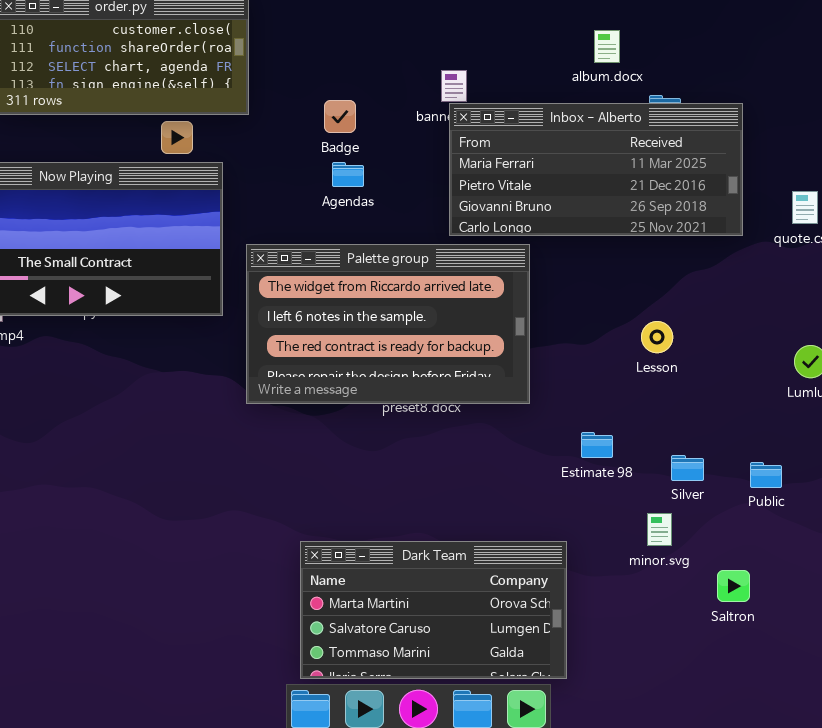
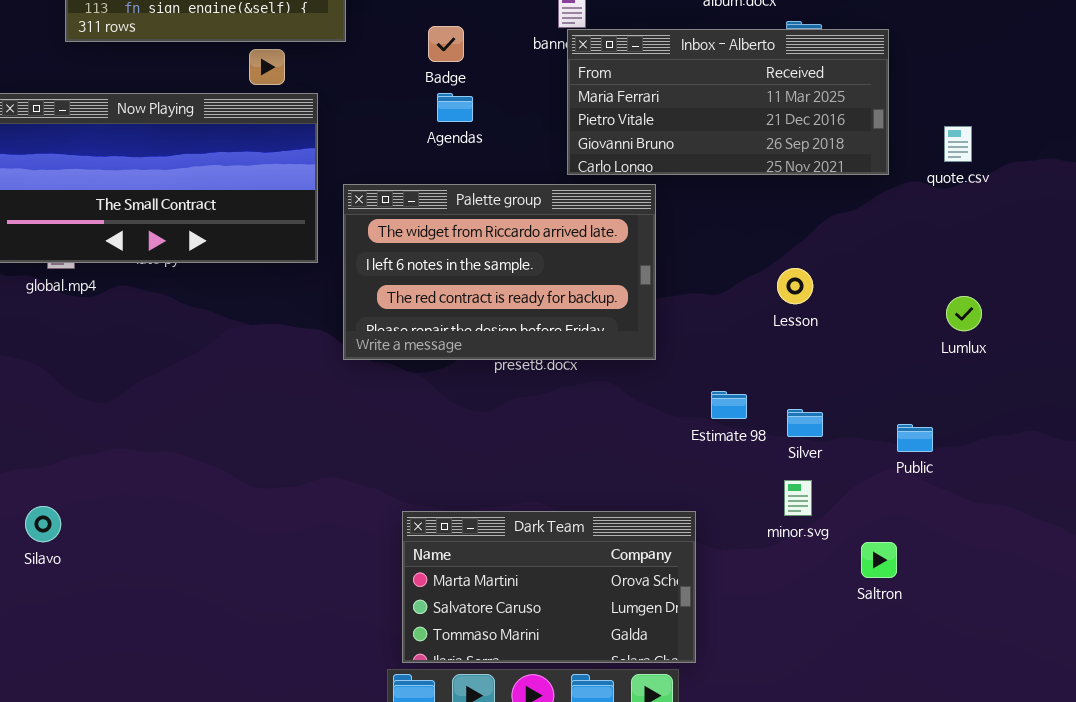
Silver: [671,455,704,481] -> [787,409,823,437], moved

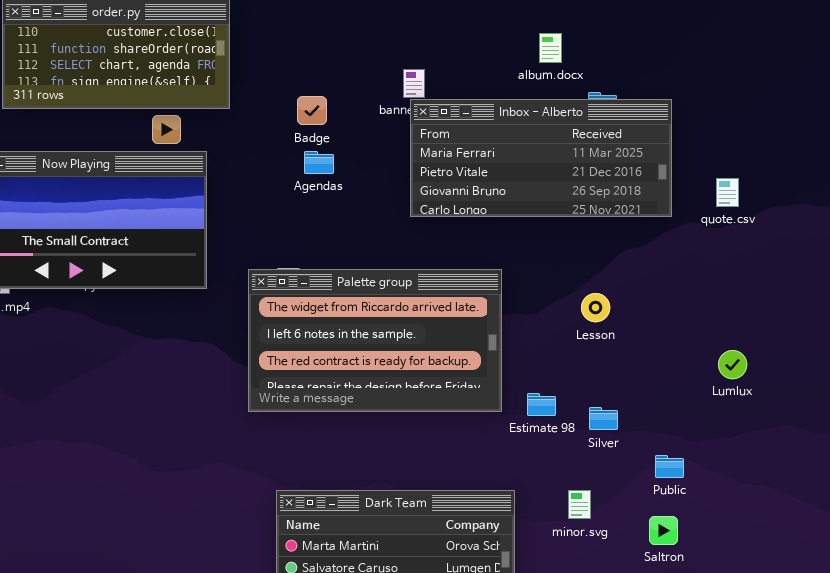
Palette group: [343,184,656,360] -> [248,269,502,412], moved
Lumlux: [946,296,982,331] -> [718,350,747,379], moved
Public: [897,424,933,452] -> [655,455,684,478], moved
minor.svg: [784,480,812,516] -> [568,490,591,519], moved

